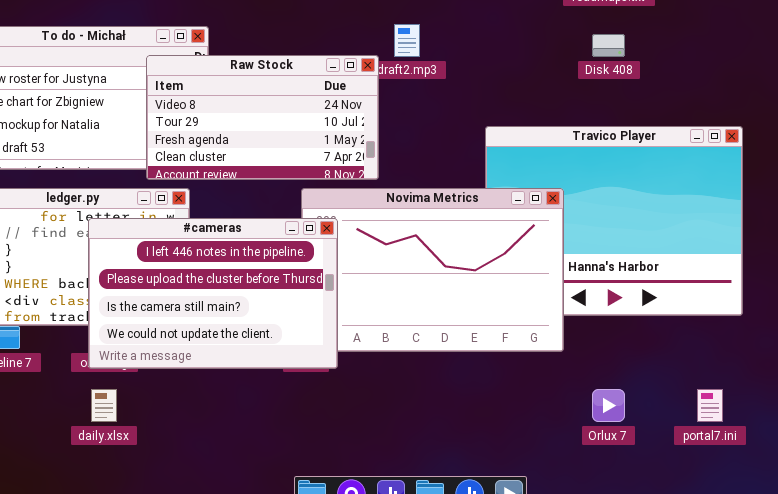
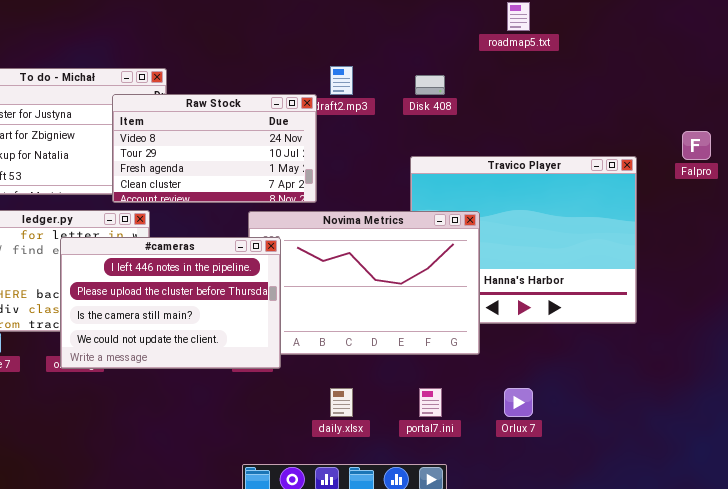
Disk 408: [592,34,625,57] -> [415,75,445,95], moved
daily.xlsx: [91,389,117,422] -> [330,388,353,417], moved
portal7.ini: [697,389,723,422] -> [419,388,442,417], moved

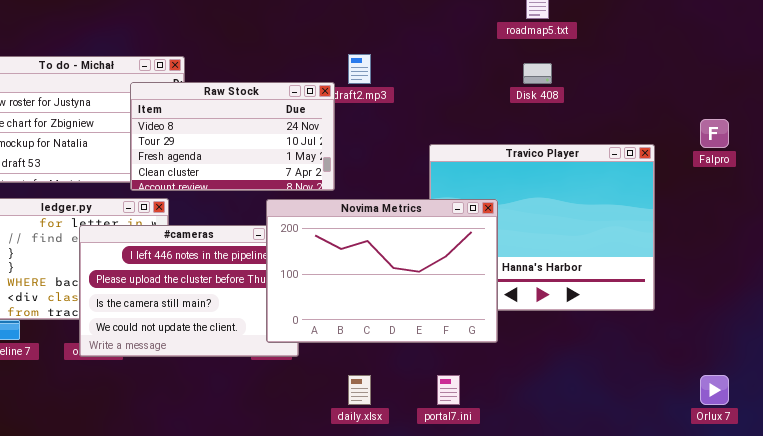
Disk 408: [415,75,445,95] -> [523,63,552,84], moved
Novima Metrics: [248,211,480,355] -> [266,199,498,343], raised
Orlux 7: [504,388,533,417] -> [700,375,729,405], moved

